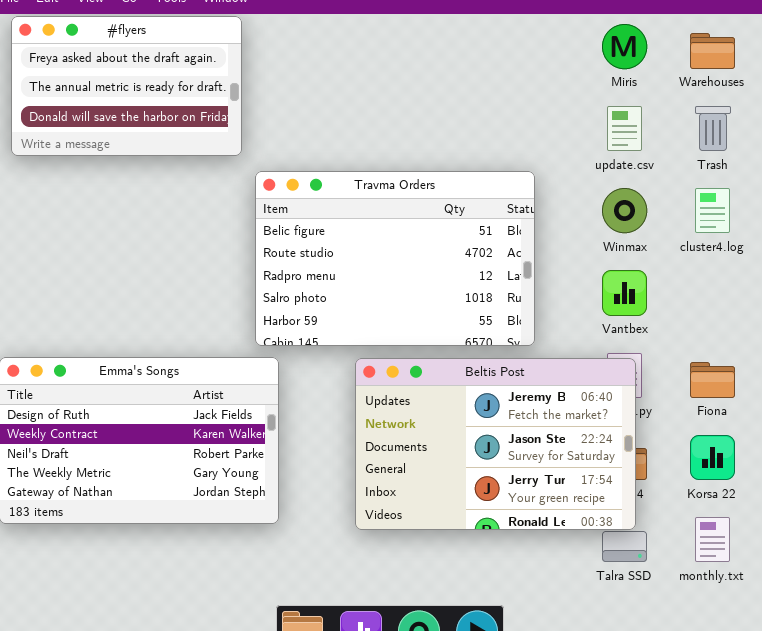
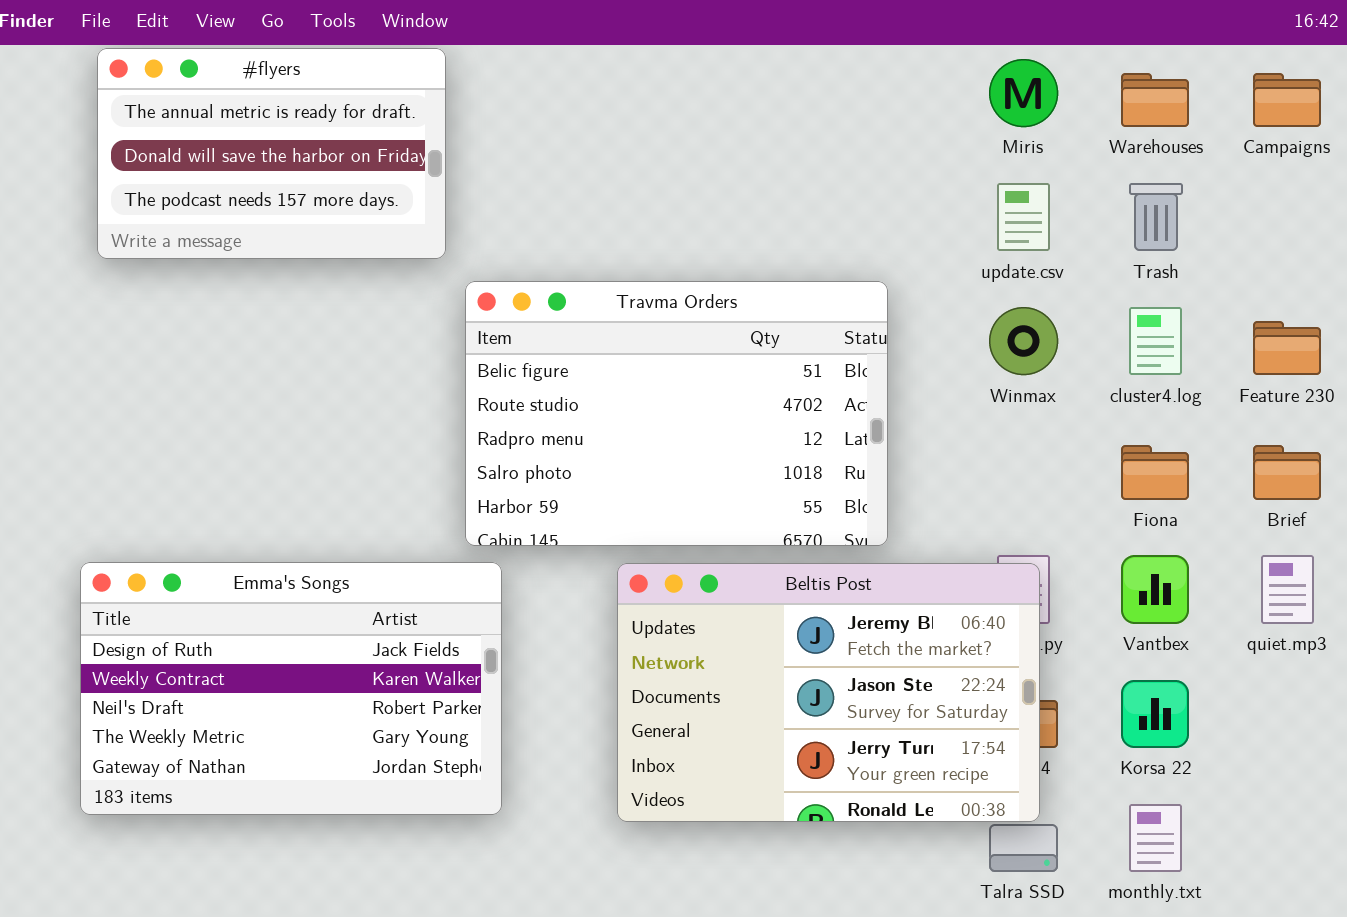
#flyers: [11,16,242,156] -> [97,48,446,259], scrolled down 1 row
Vantbex: [602,270,647,316] -> [1121,555,1189,624], moved
Fiona: [690,362,735,398] -> [1121,445,1189,500], moved

